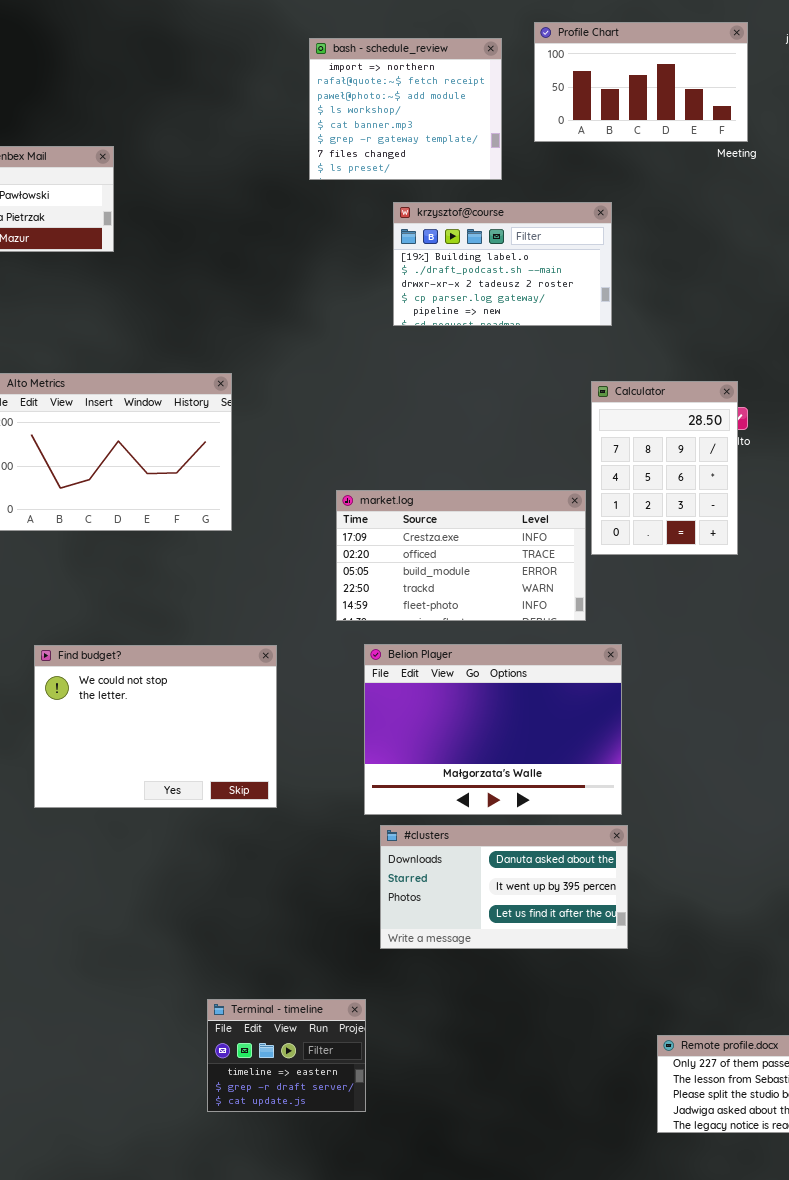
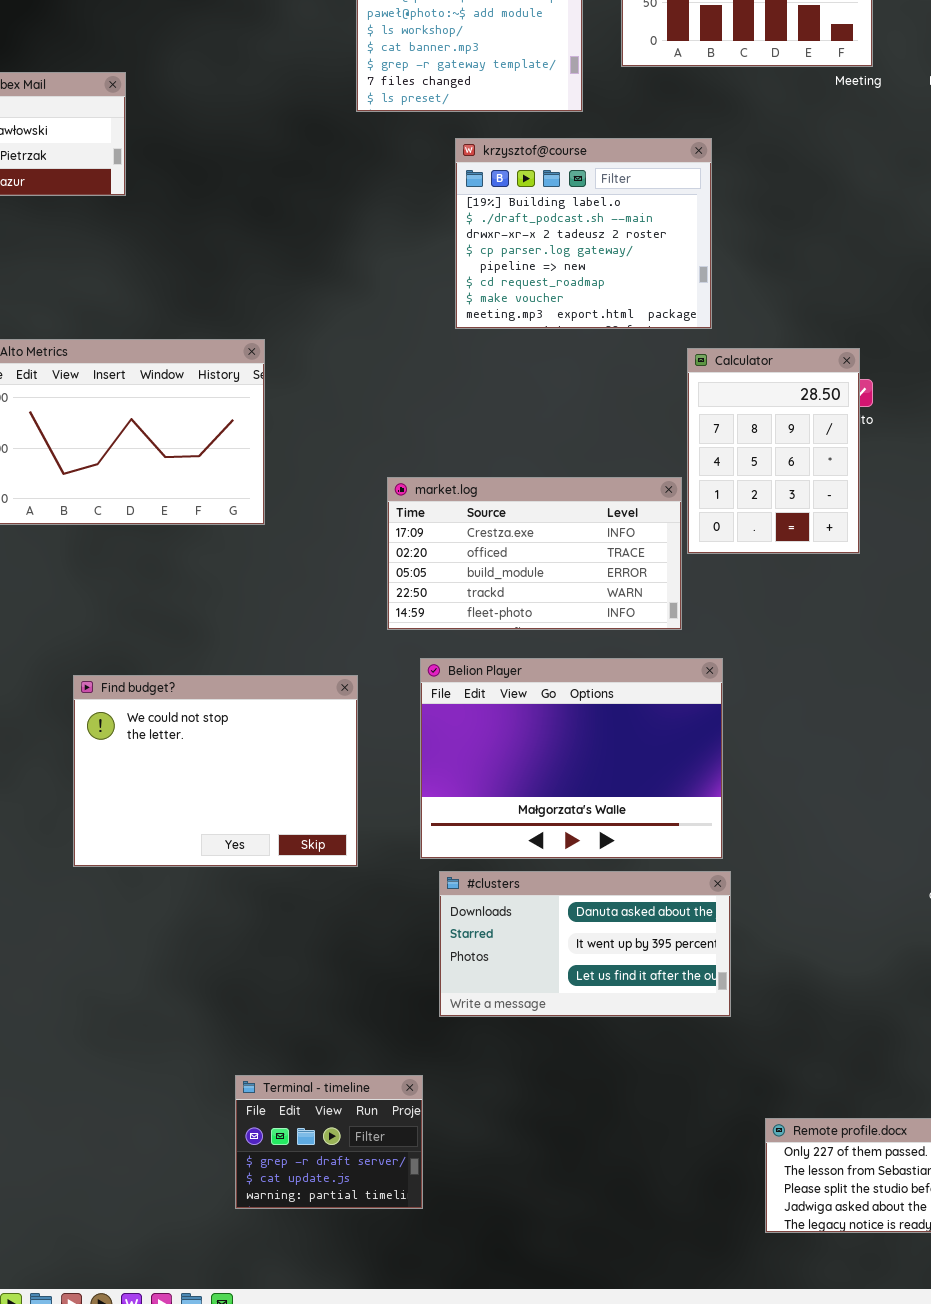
krzysztof@course: [393,202,612,326] -> [455,138,712,329], resized
Find budget?: [34,645,277,808] -> [73,675,358,867], moved
Terminal - timeline: [207,999,366,1112] -> [235,1075,423,1209], scrolled down 1 row

